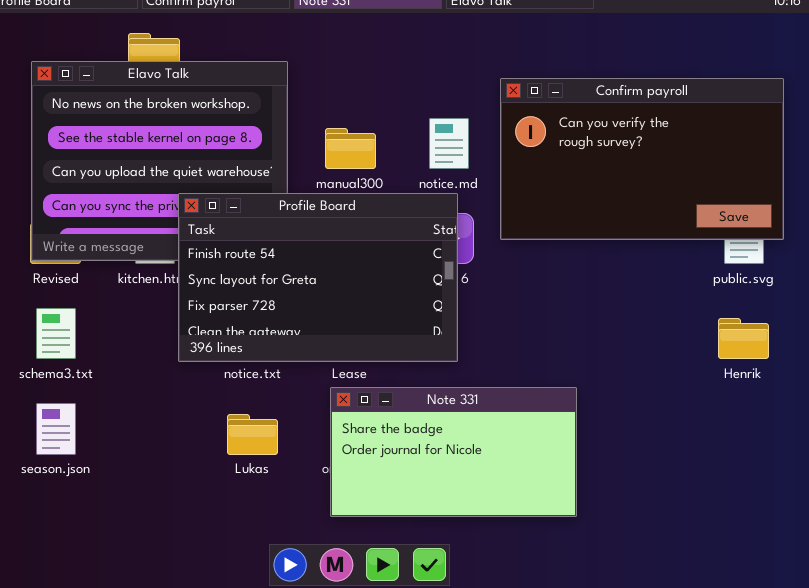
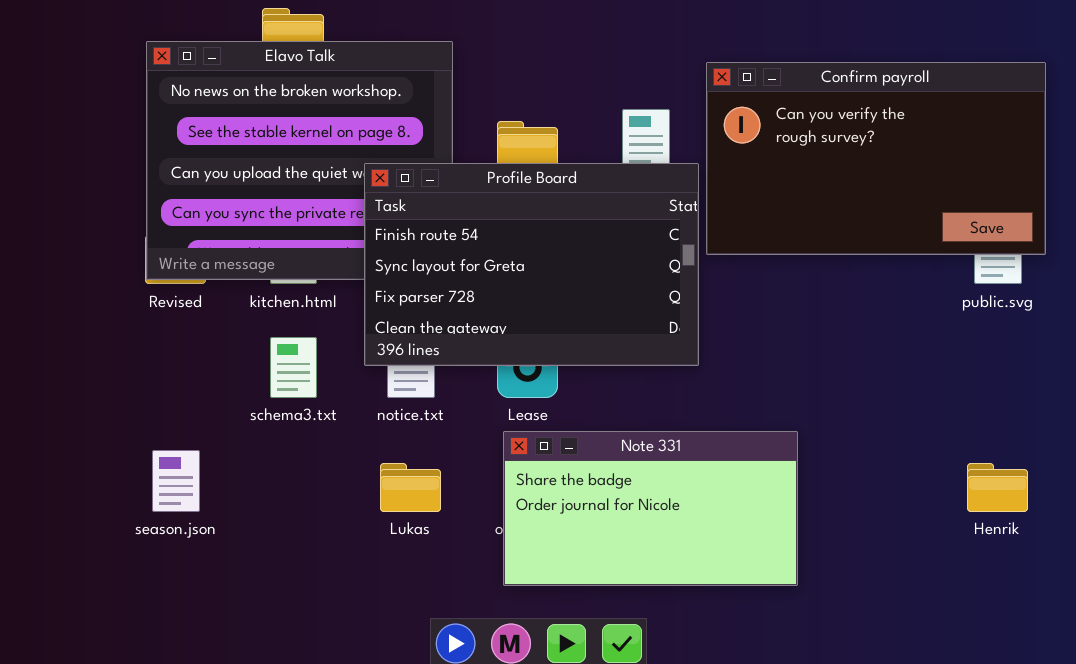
Profile Board: [178,193,458,362] -> [364,163,699,366], moved
schema3.txt: [36,308,76,359] -> [270,337,317,398], moved
Henrik: [718,318,769,359] -> [967,463,1028,512], moved

